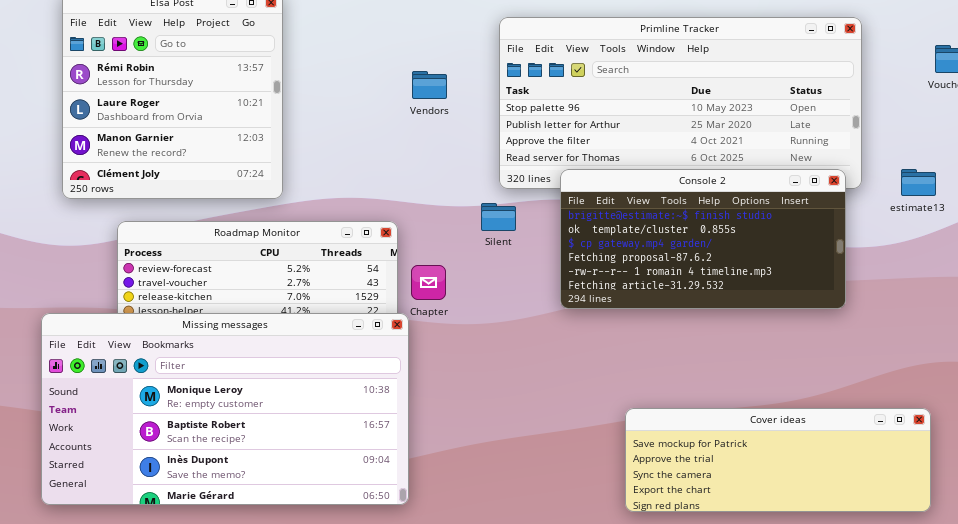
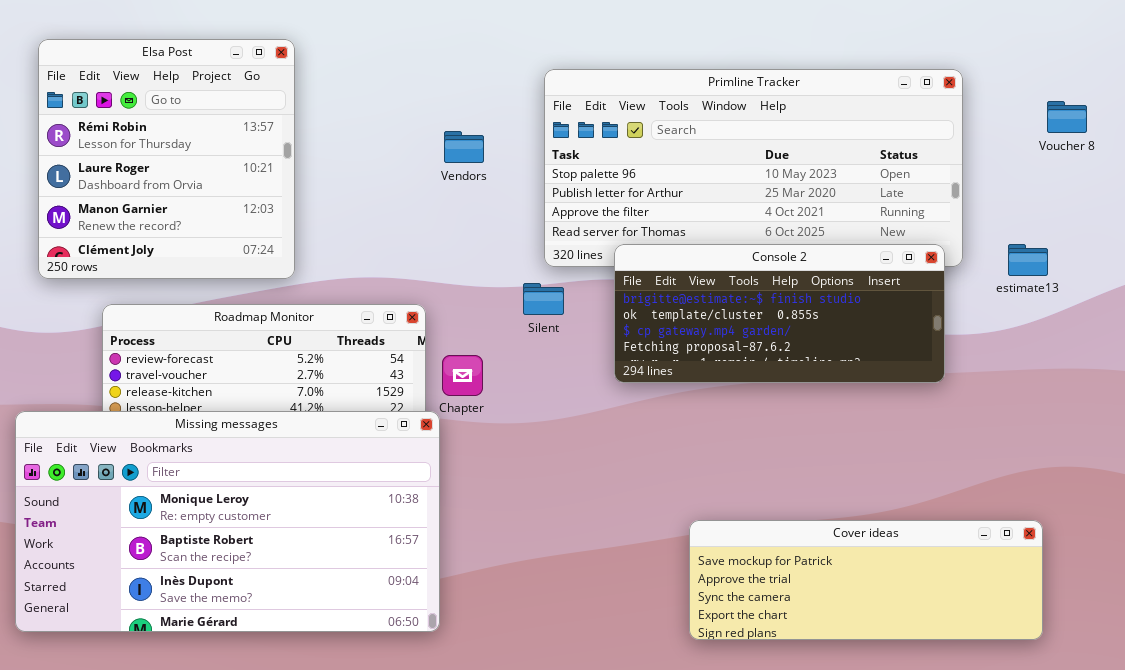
Console 2: [560,169,846,309] -> [614,244,945,383], resized

